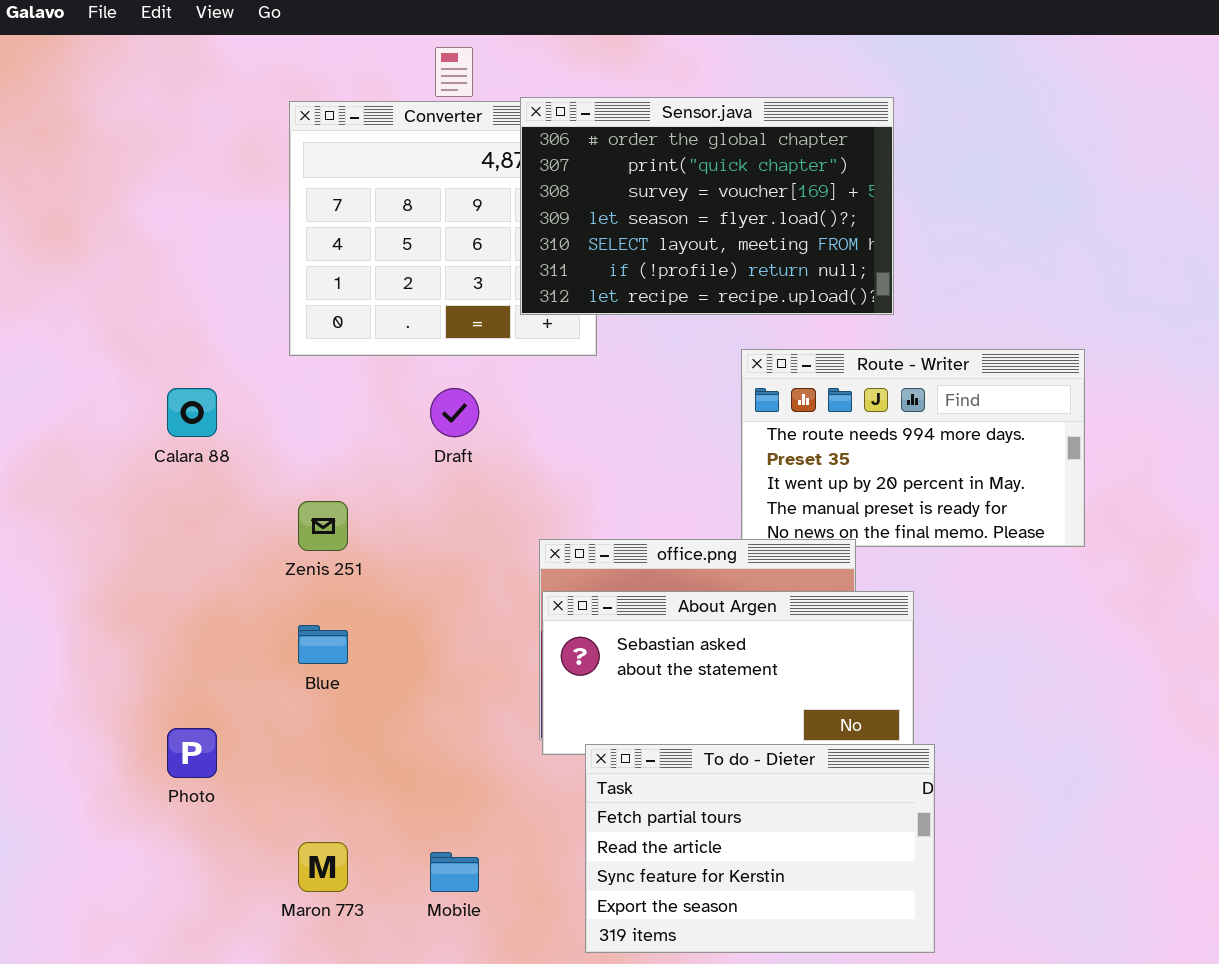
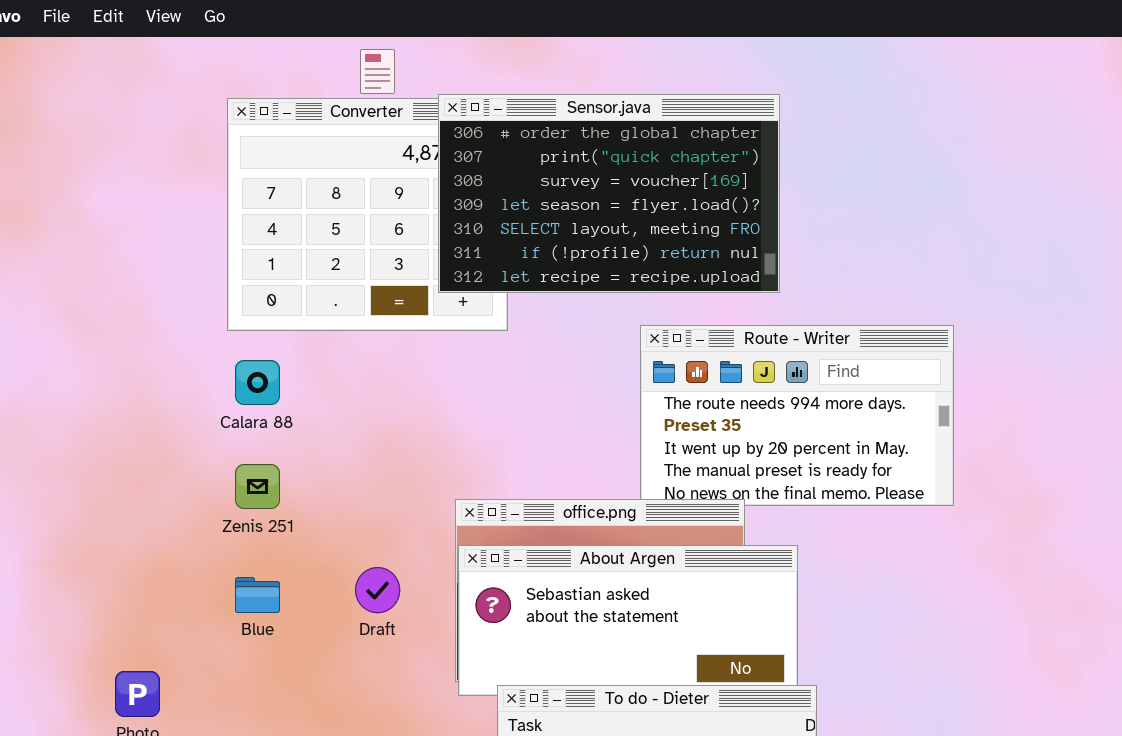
Calara 88: [167,388,217,437] -> [235,360,280,405], moved
Draft: [430,388,479,437] -> [355,567,400,613], moved

